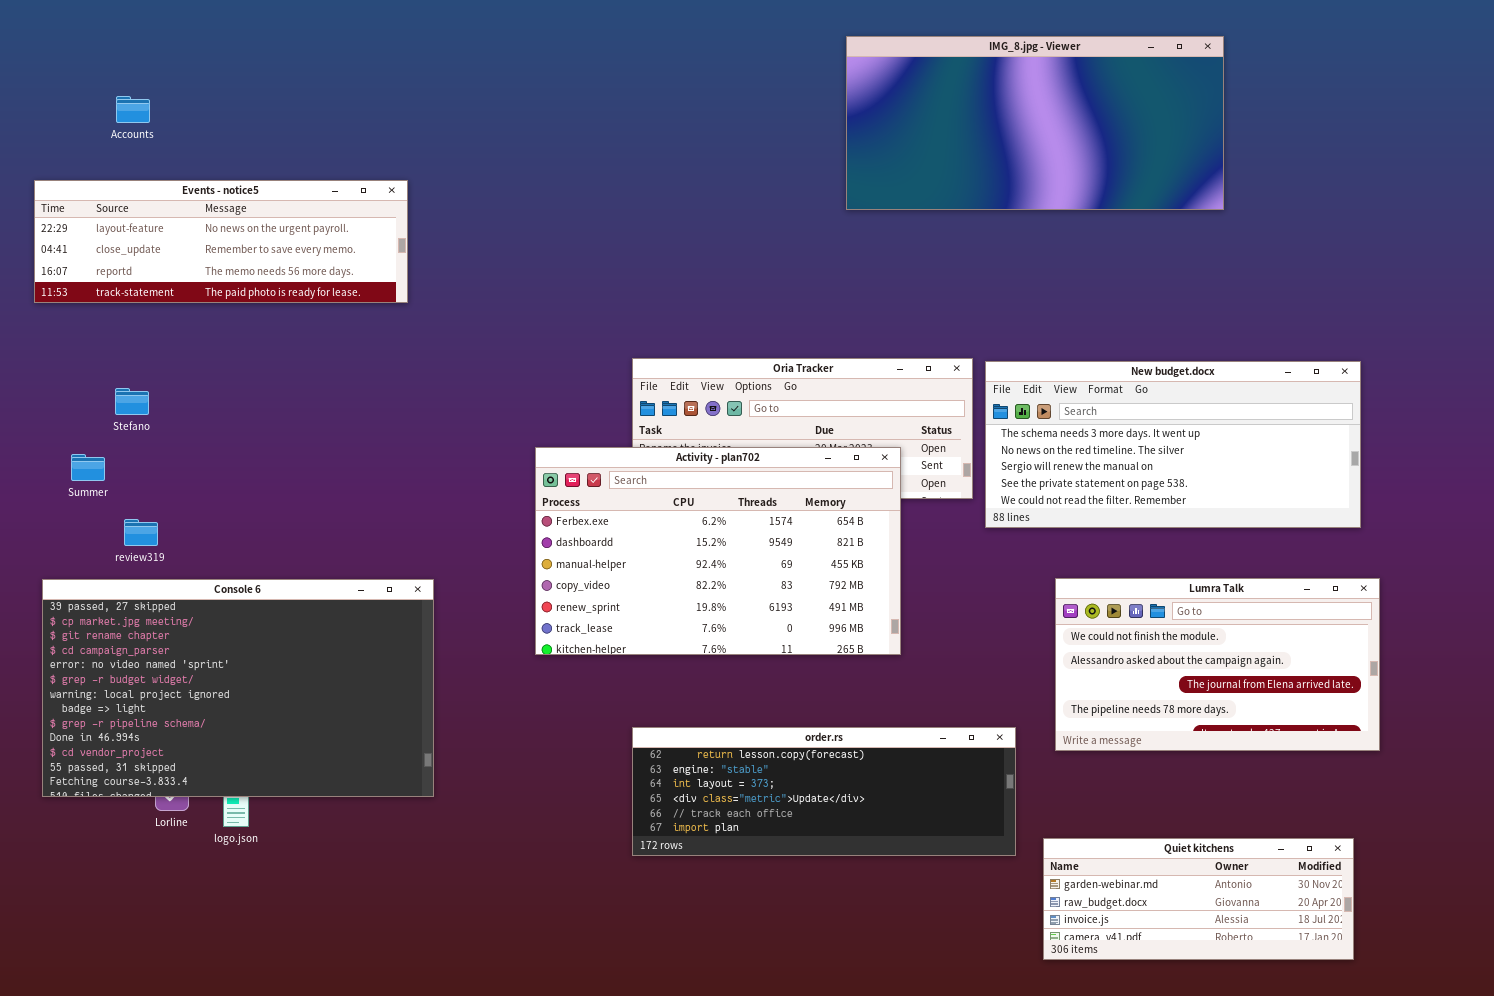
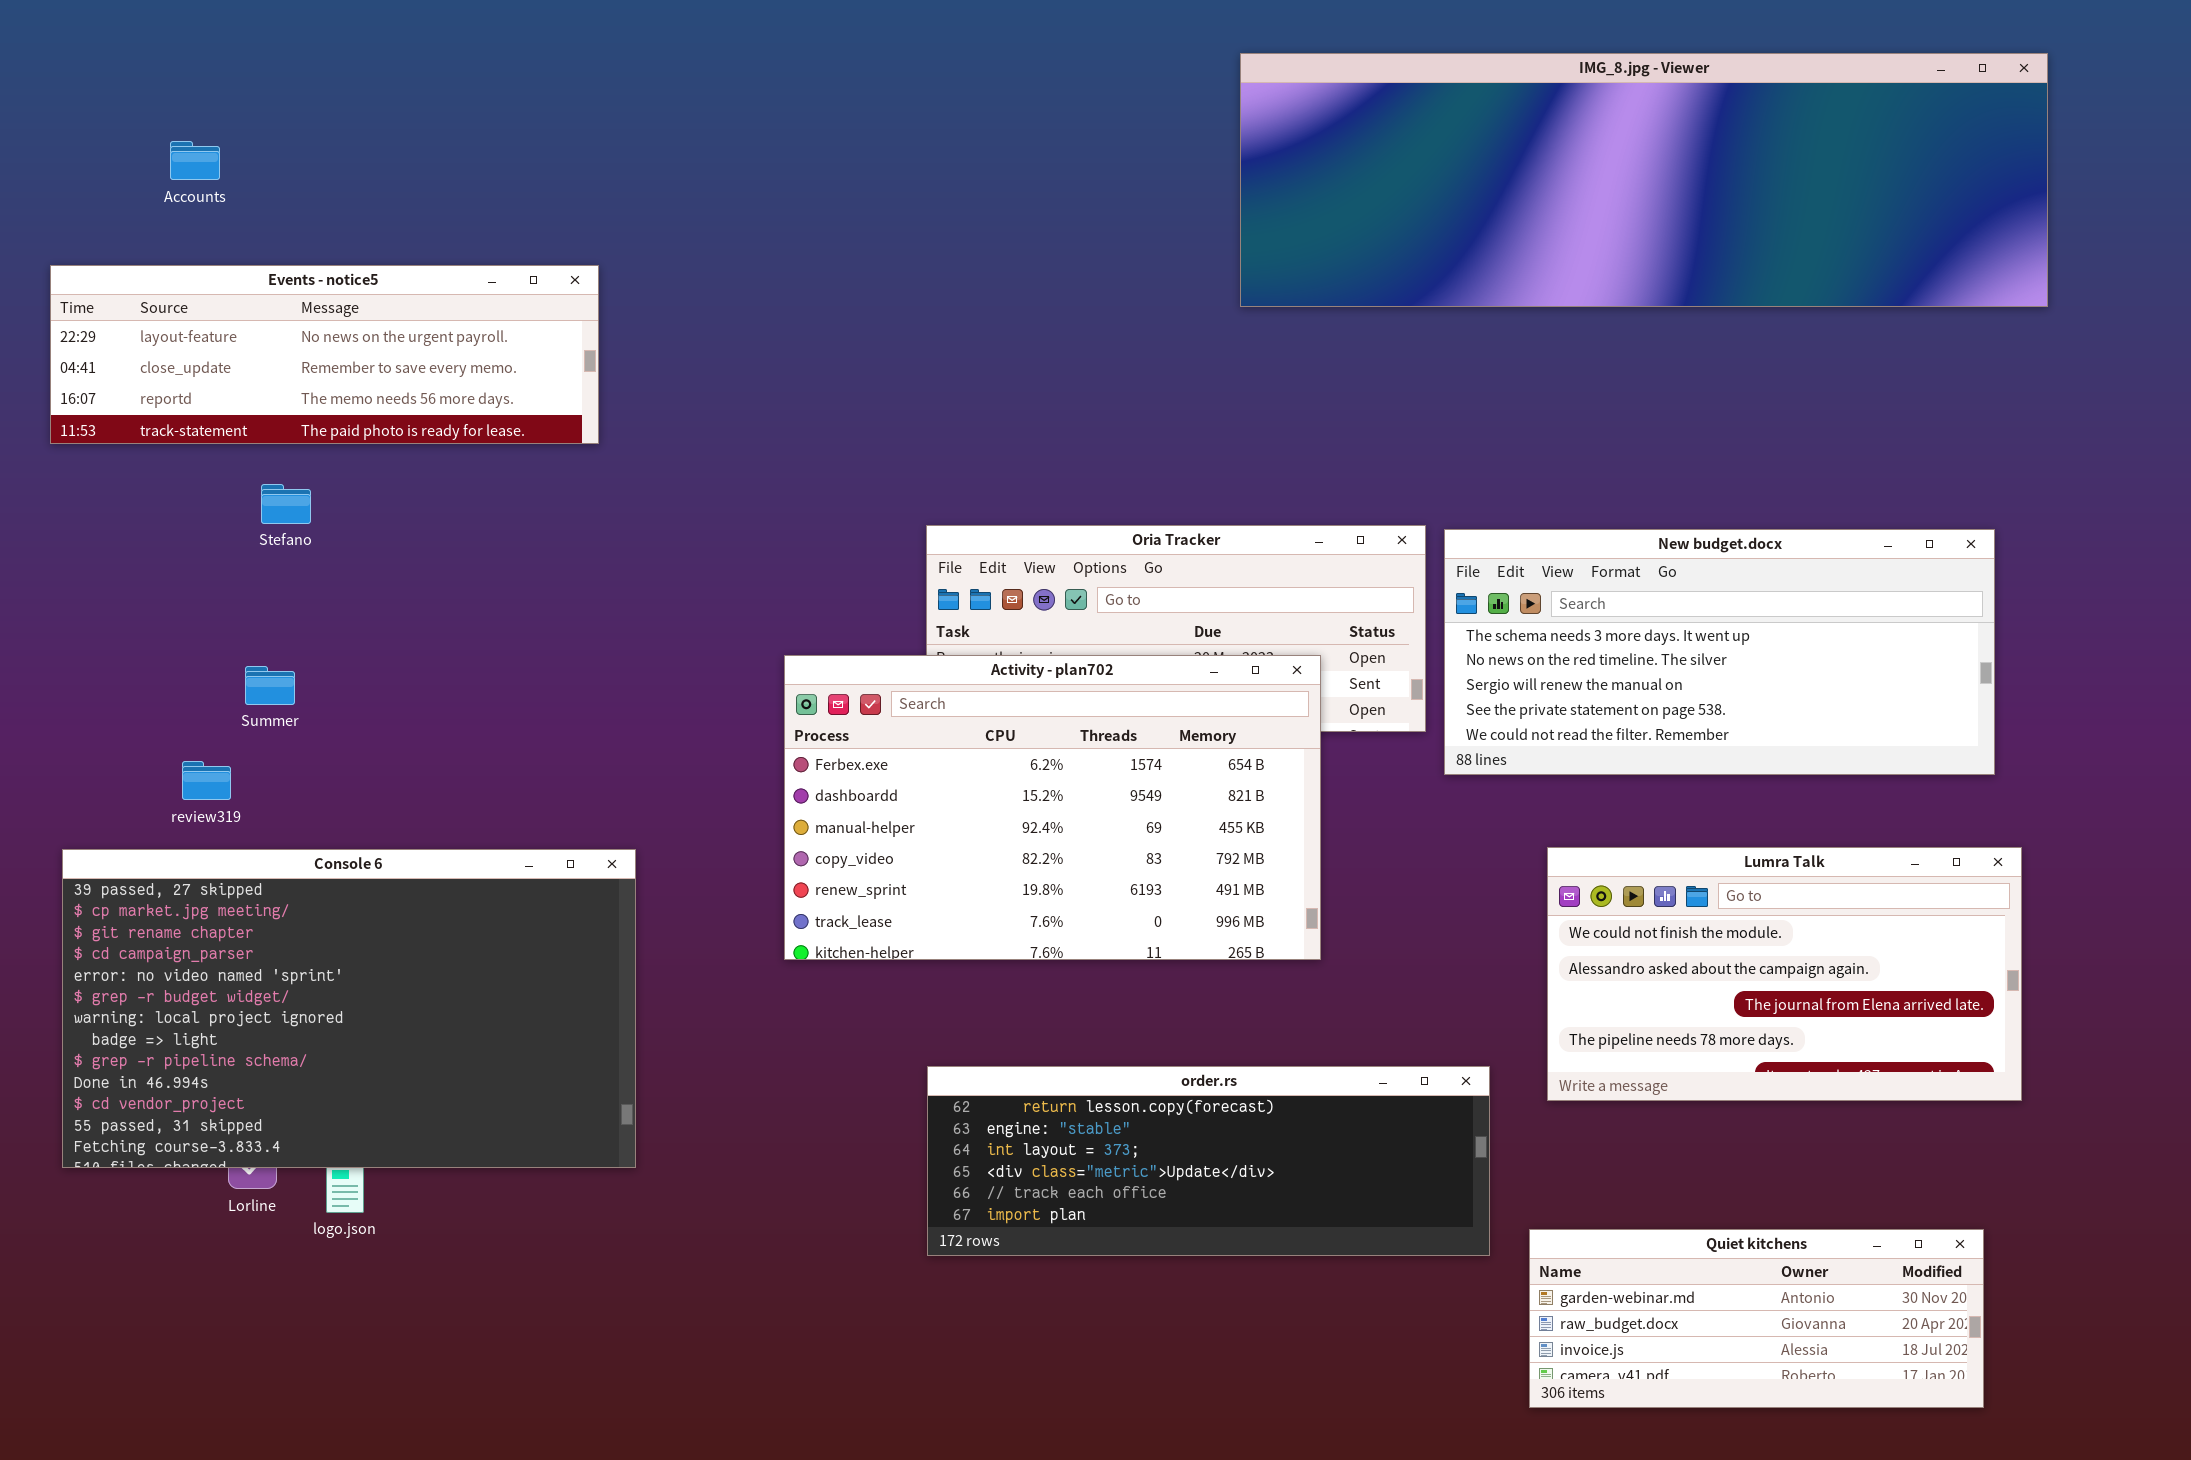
IMG_8.jpg - Viewer: [846,36,1224,210] -> [1240,53,2048,307], resized
Stefano: [115,388,149,415] -> [261,484,311,524], moved
Summer: [71,454,105,481] -> [245,666,295,705], moved

